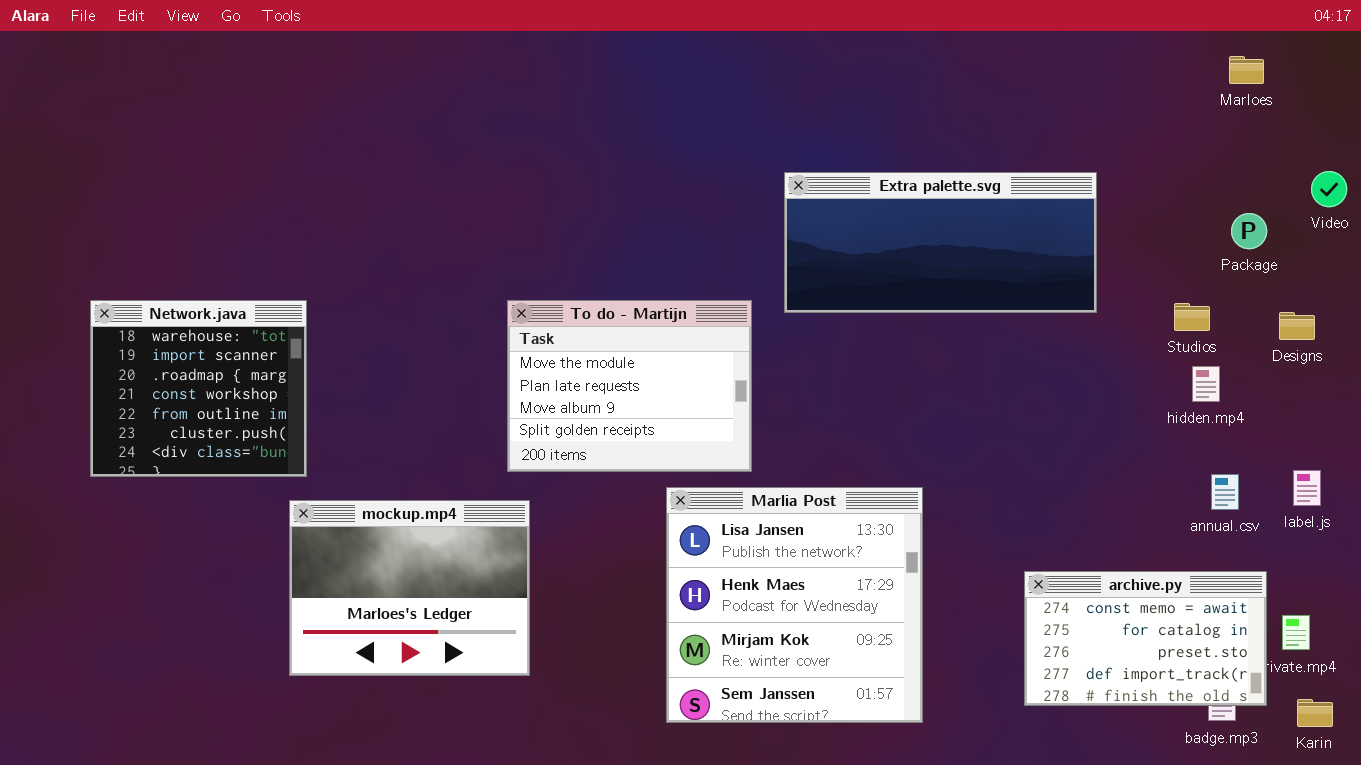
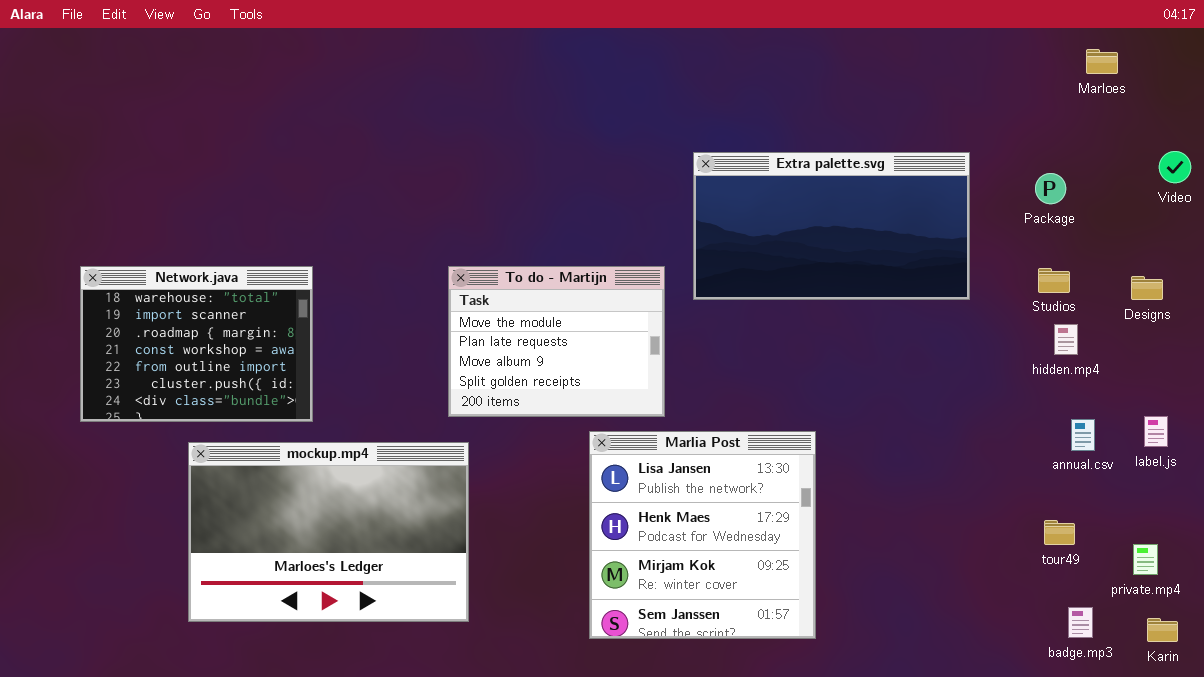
Extra palette.svg: [784,172,1097,313] -> [693,152,970,300], resized
Package: [1231,213,1267,249] -> [1035,173,1066,204], moved
Network.java: [90,300,307,477] -> [80,266,313,422], resized
mockup.mp4: [289,500,530,676] -> [188,442,469,622], resized
archive.py: [1024,571,1267,706] -> none, closed

